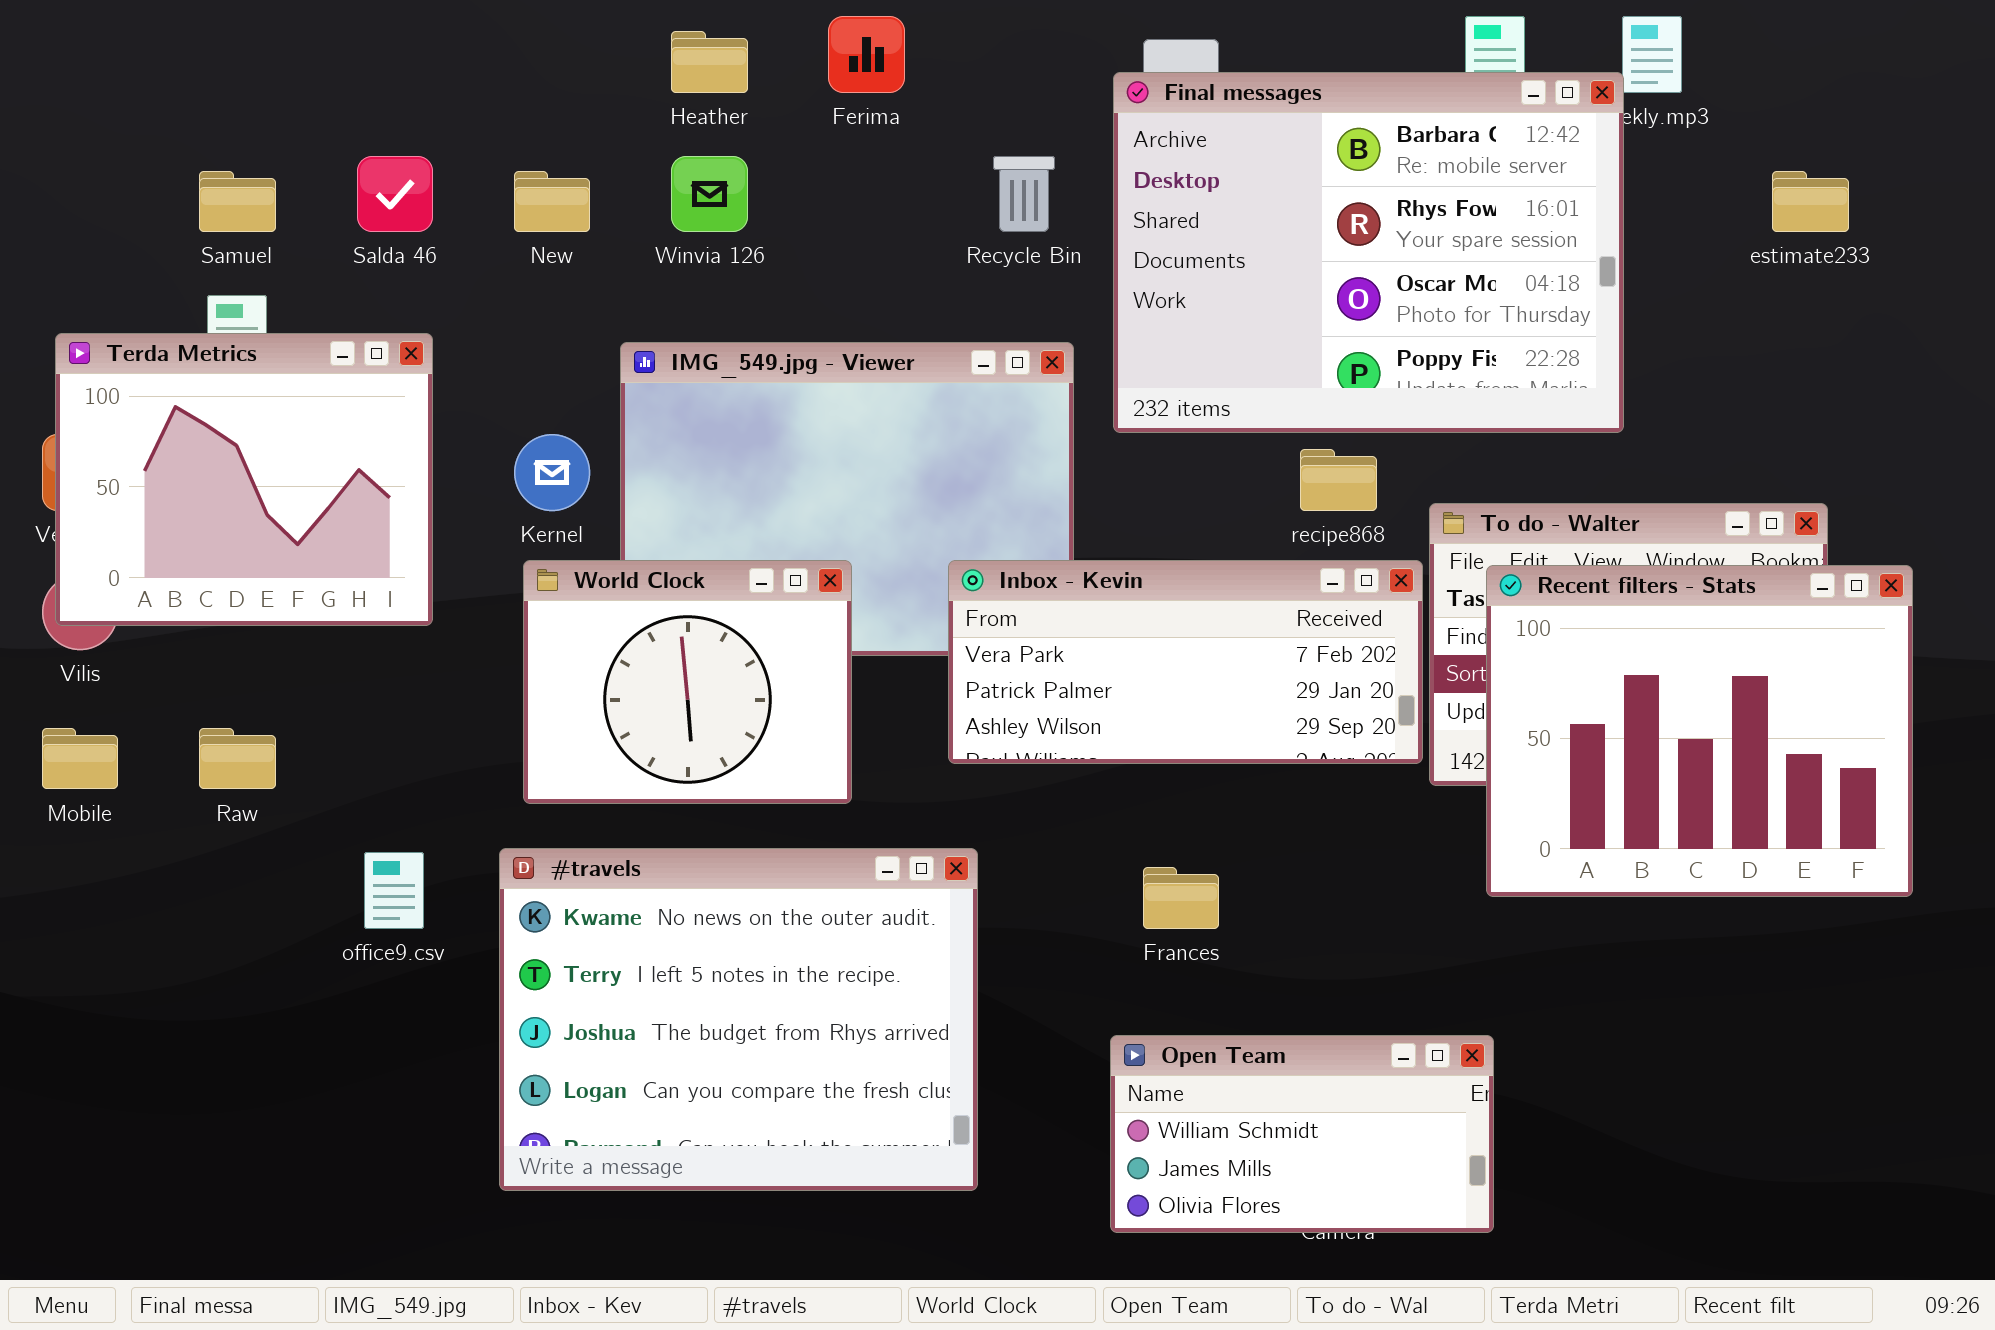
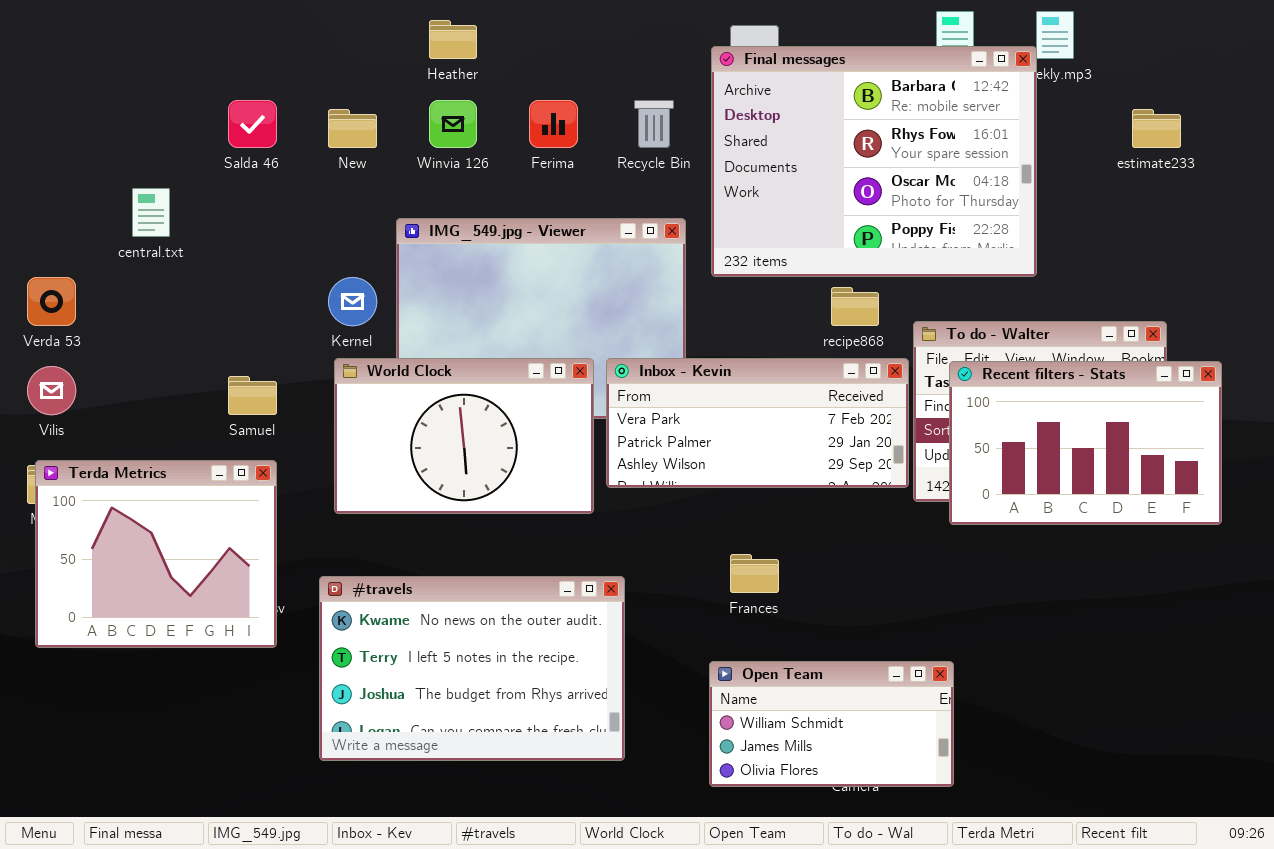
Ferima: [828,16,905,93] -> [529,100,578,148], moved
Samuel: [199,171,276,232] -> [228,376,277,415], moved
Terda Metrics: [55,333,433,626] -> [35,460,277,648], moved
World Clock: [523,560,852,804] -> [334,358,594,514], resized
Recent filters - Stats: [1486,565,1913,897] -> [949,361,1222,525], resized
#travels: [499,848,978,1191] -> [319,576,625,761], resized

